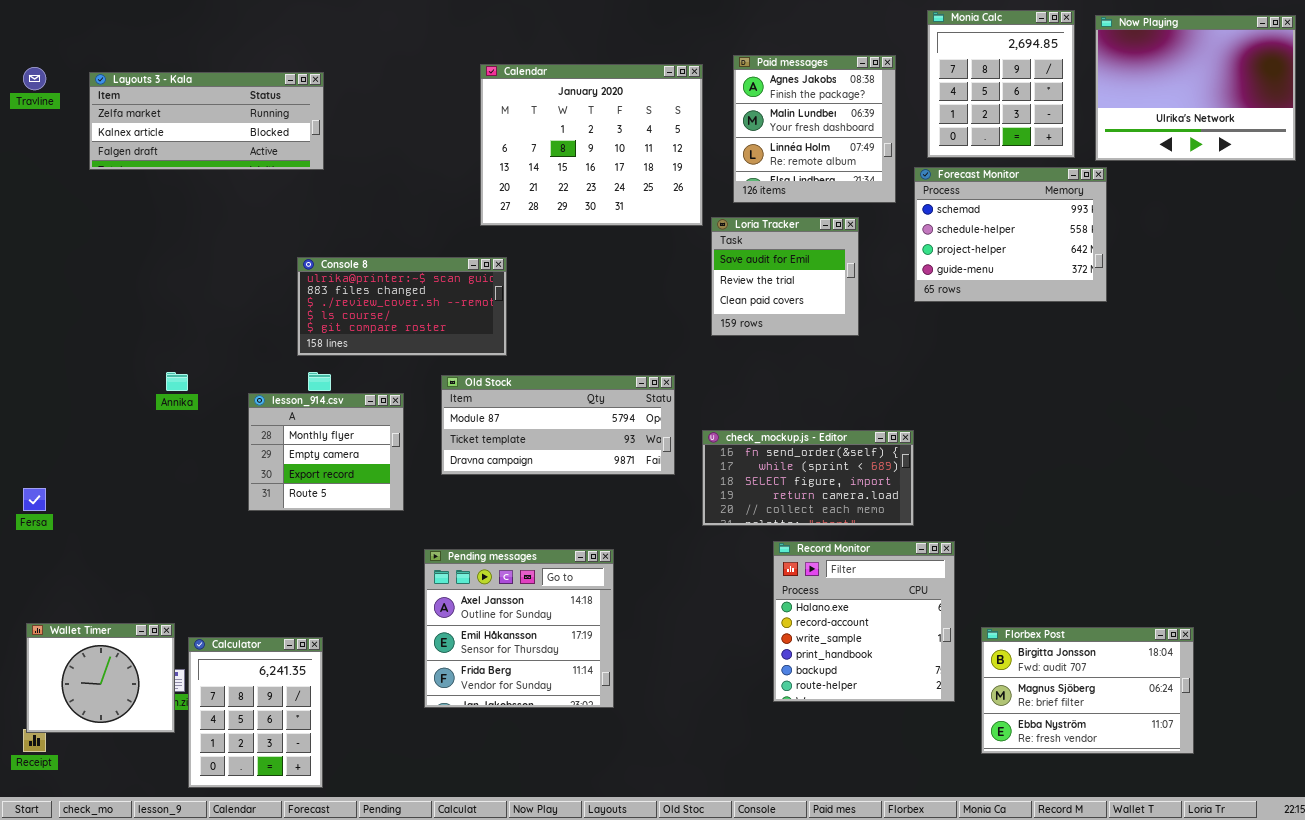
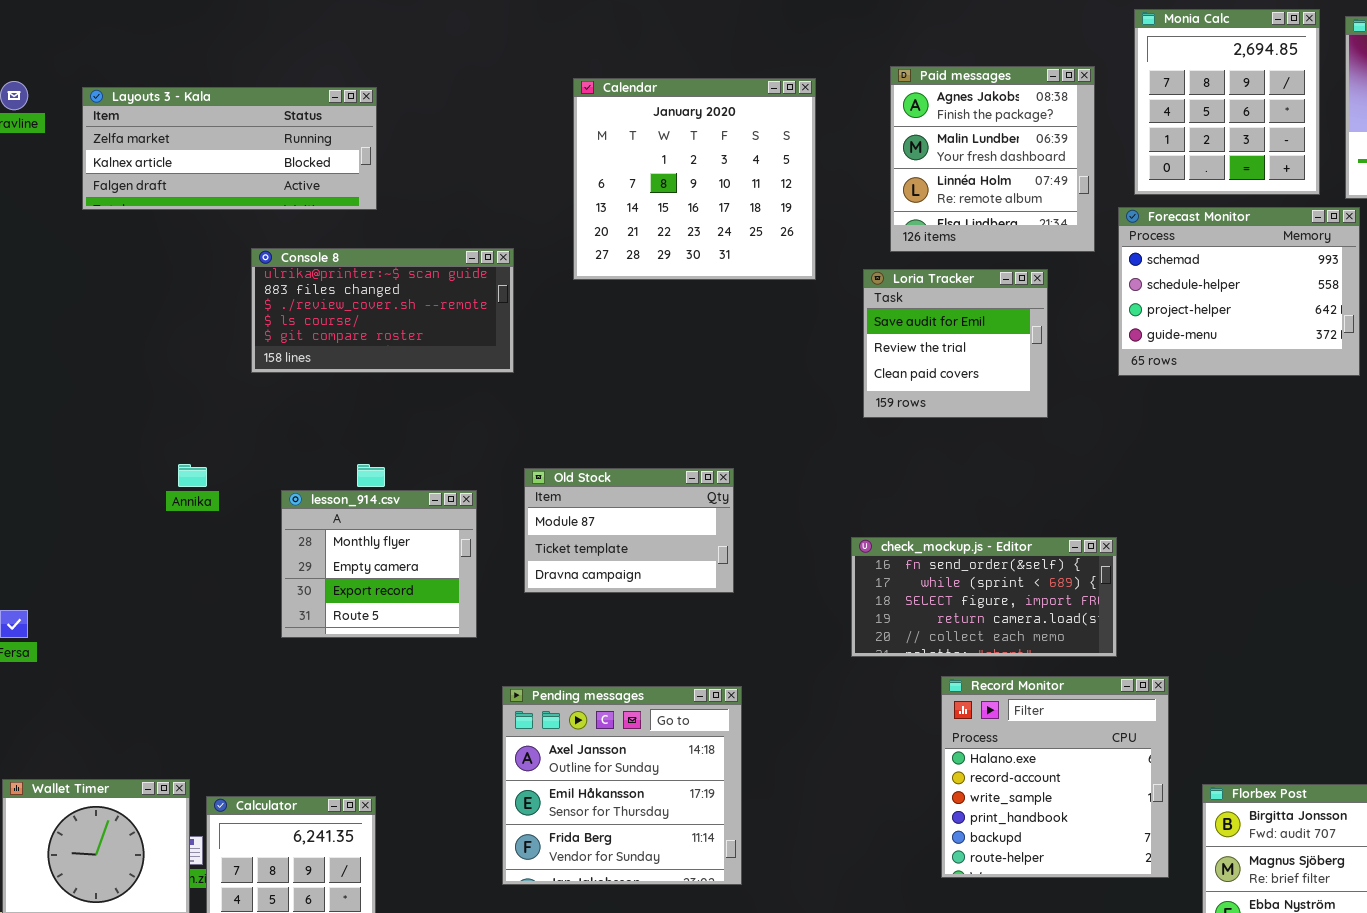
Calendar: [480,64,703,226] -> [573,78,816,280], resized
Console 8: [297,257,507,356] -> [251,248,514,373], moved
Old Stock: [441,375,675,475] -> [524,468,734,593], resized

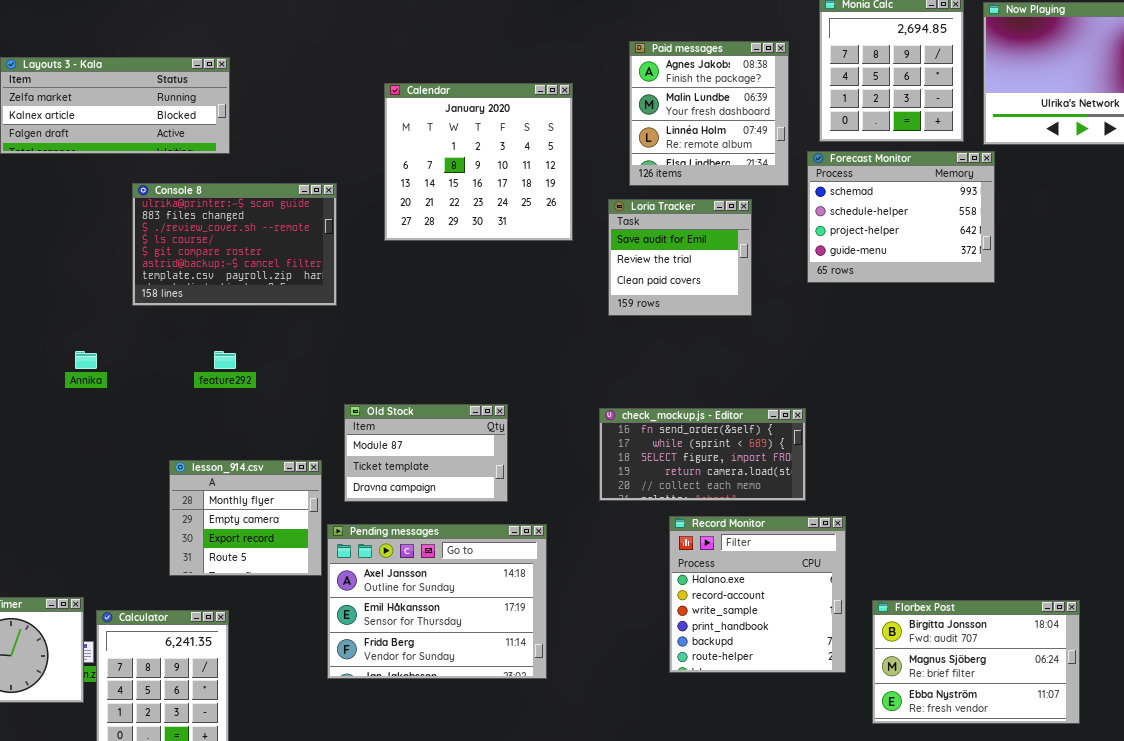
Calendar: [573,78,816,280] -> [384,83,573,241], moved
Console 8: [251,248,514,373] -> [132,183,337,306], resized
Old Stock: [524,468,734,593] -> [344,404,508,502], moved
lesson_914.csv: [281,490,477,638] -> [169,460,322,576], moved
Pending messages: [502,686,742,885] -> [327,524,547,679], resized

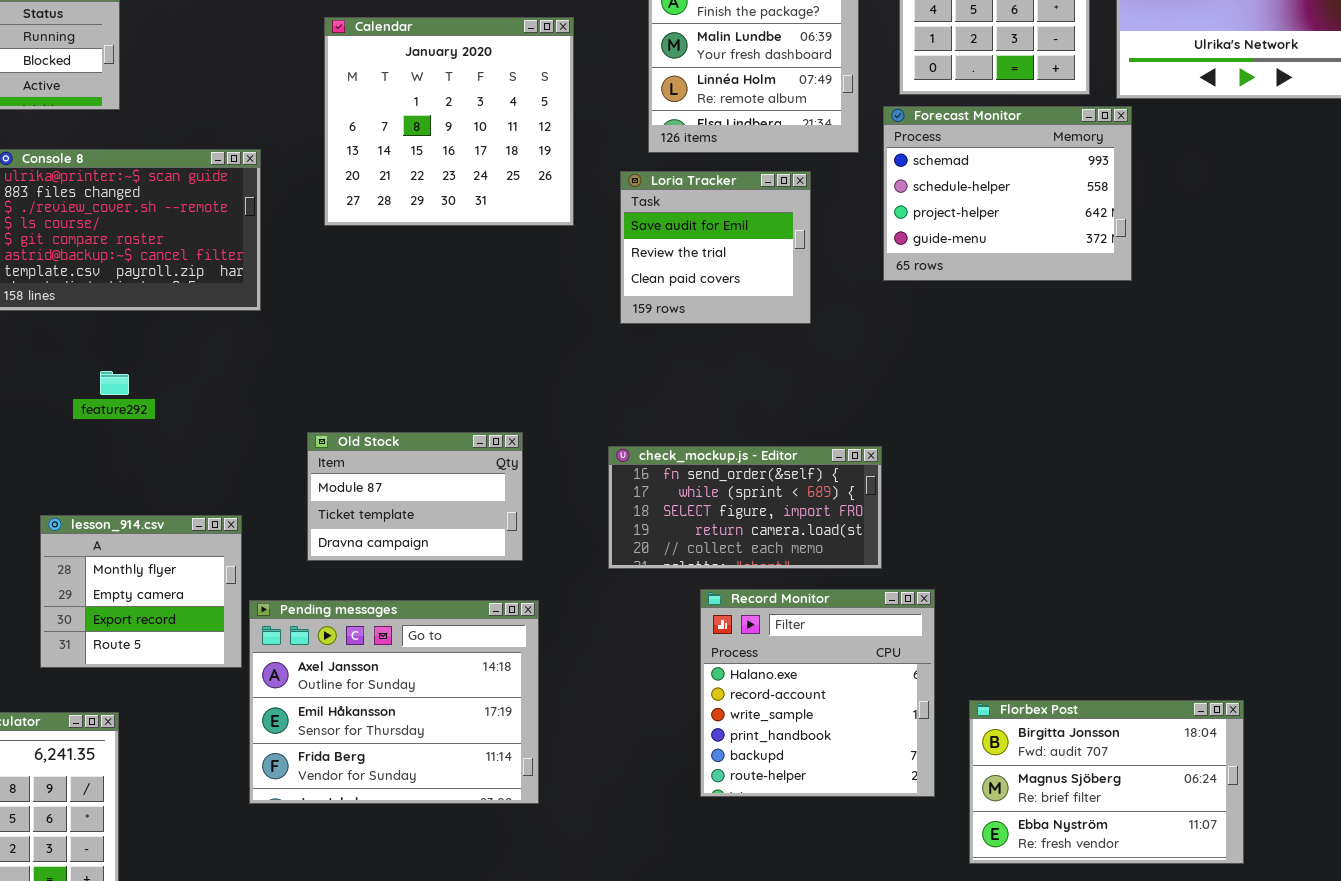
Old Stock: [344,404,508,502] -> [307,432,523,561], moved

